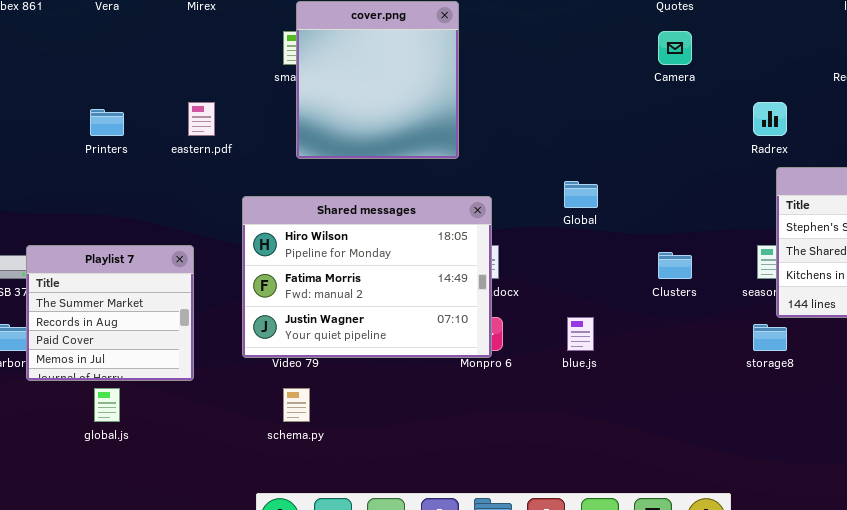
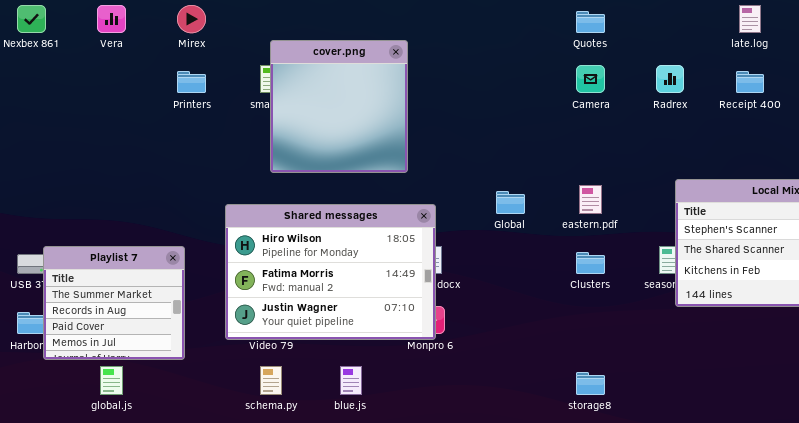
eastern.pdf: [188,102,215,136] -> [579,185,602,214], moved
Radrex: [753,102,787,136] -> [656,65,684,93], moved
Printers: [90,109,124,136] -> [177,71,206,93], moved
blue.js: [567,317,594,351] -> [340,366,362,395], moved
storage8: [753,324,787,351] -> [576,372,605,395], moved

